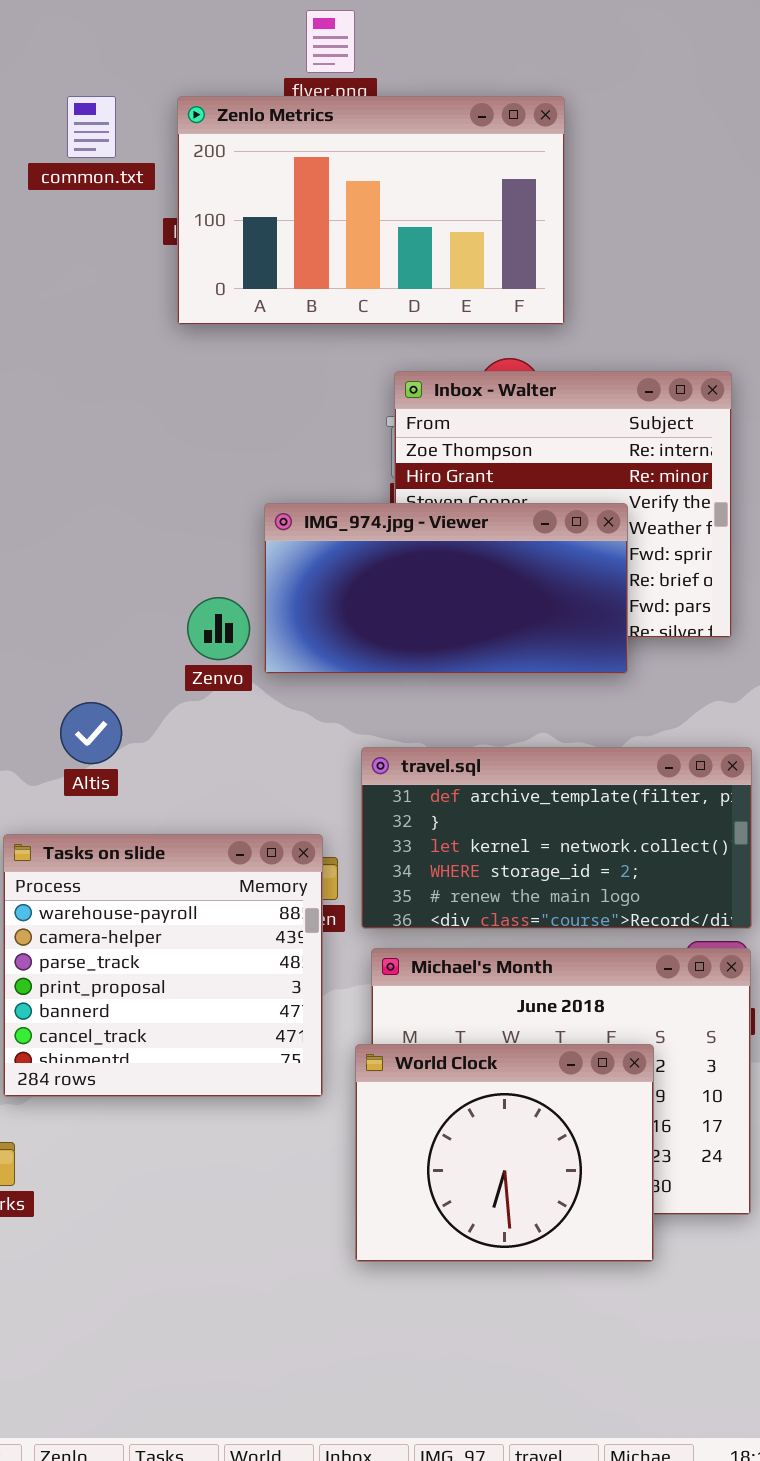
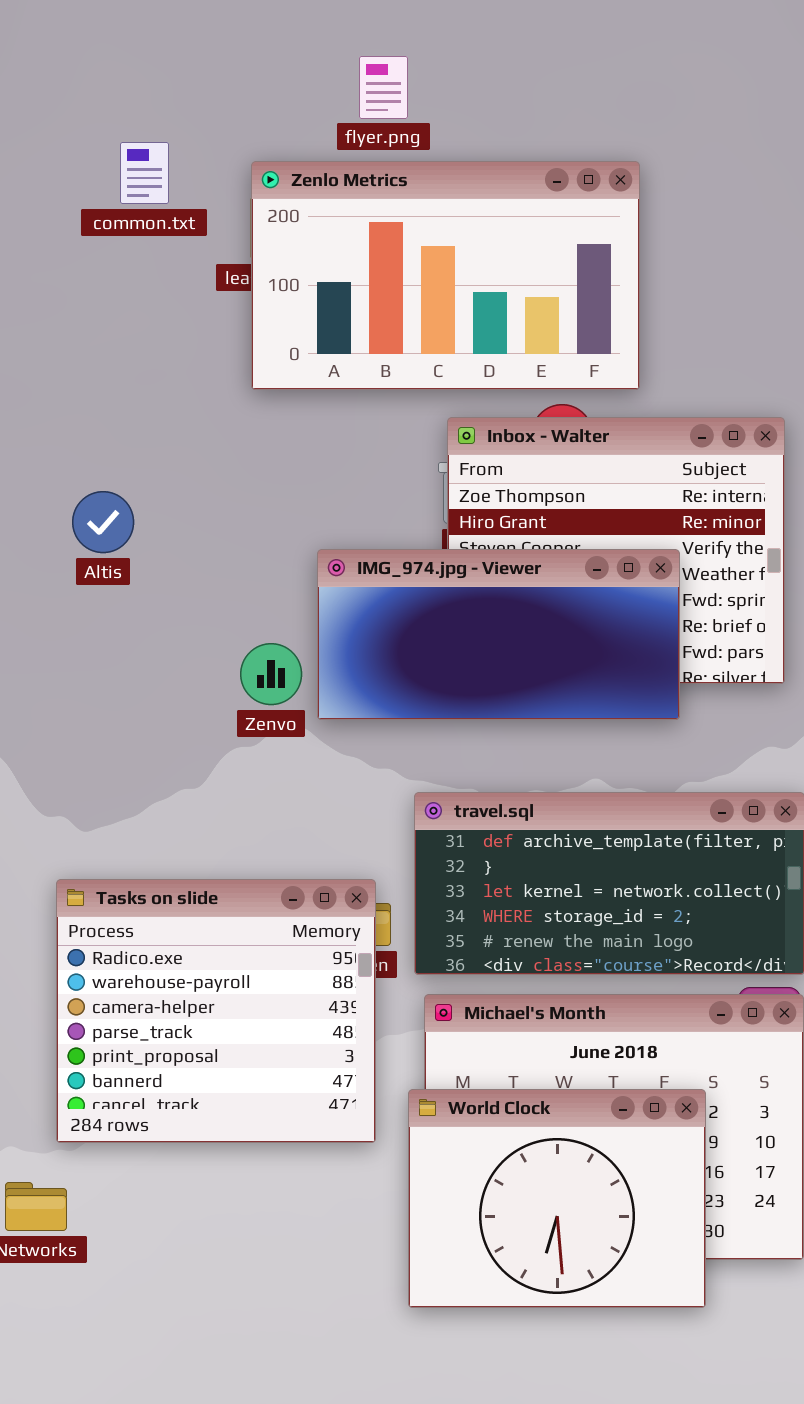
Zenlo Metrics: [177,96,565,325] -> [251,161,640,390], moved
Altis: [60,702,122,764] -> [72,491,134,553], moved
Tasks on slide: [3,834,323,1097] -> [56,879,376,1143], scrolled up 1 row

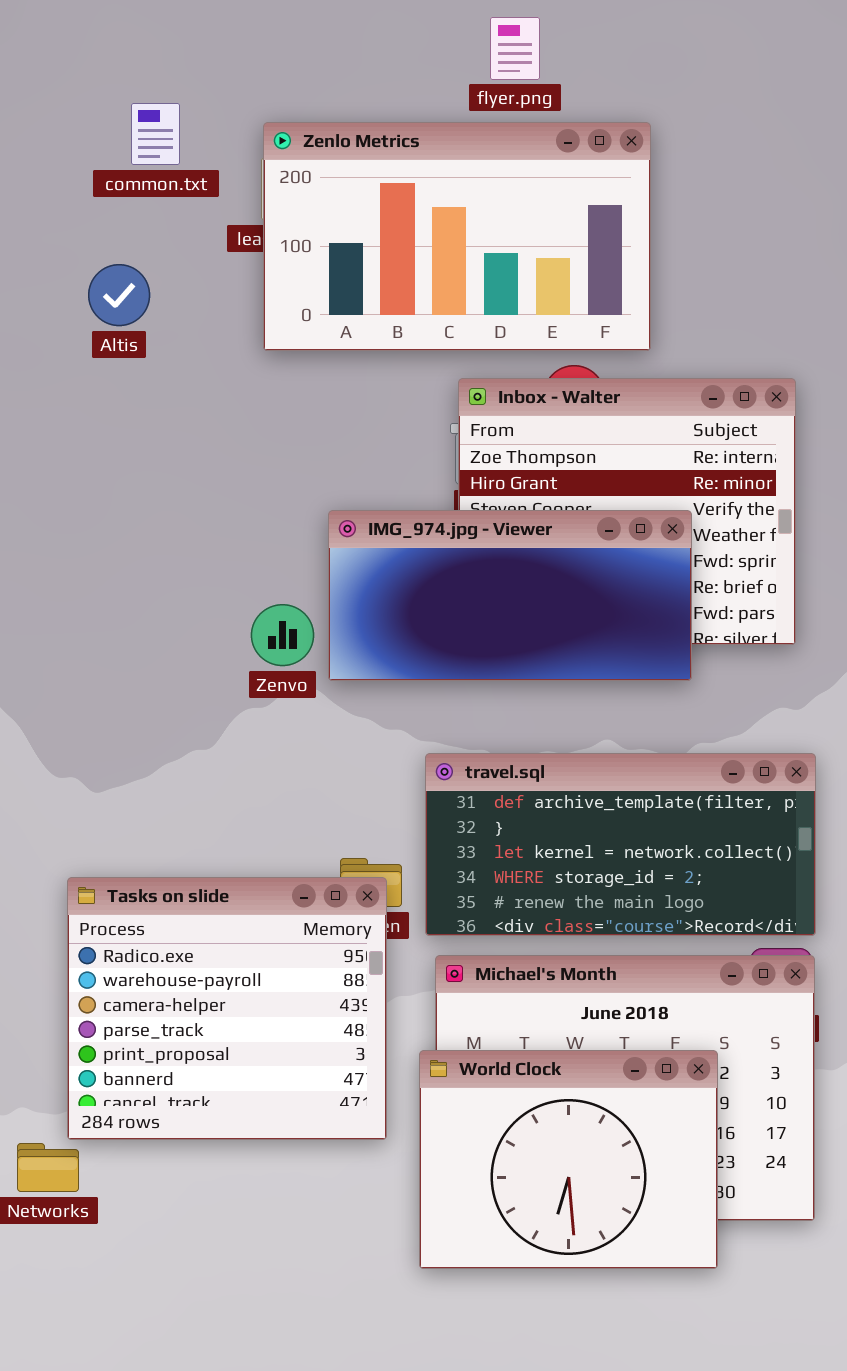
flyer.png: [359,56,408,119] -> [490,17,540,80], moved
Altis: [72,491,134,553] -> [88,264,150,326], moved
Tasks on slide: [56,879,376,1143] -> [67,877,387,1140], moved

